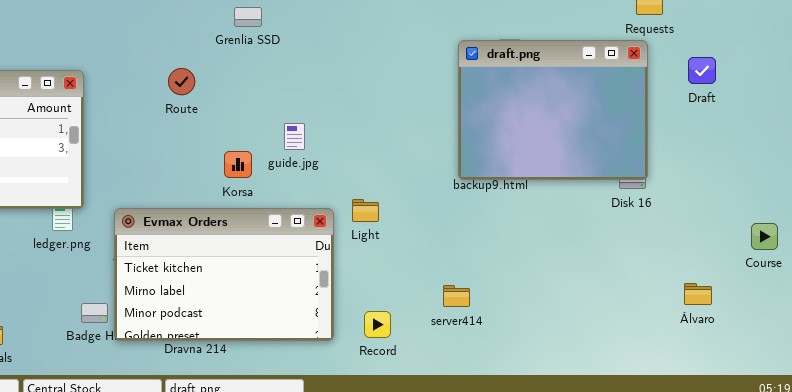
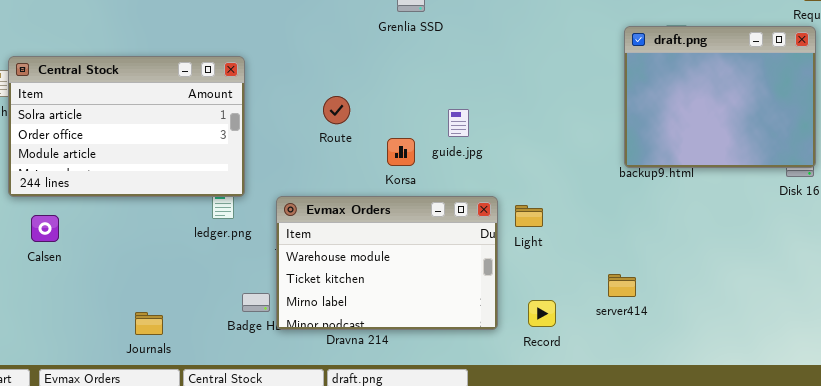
Route: [168,68,195,95] -> [323,96,350,124], moved
Light: [352,199,379,222] -> [515,205,543,227], moved
Evmax Orders: [114,208,334,341] -> [276,196,498,330], scrolled up 1 row

